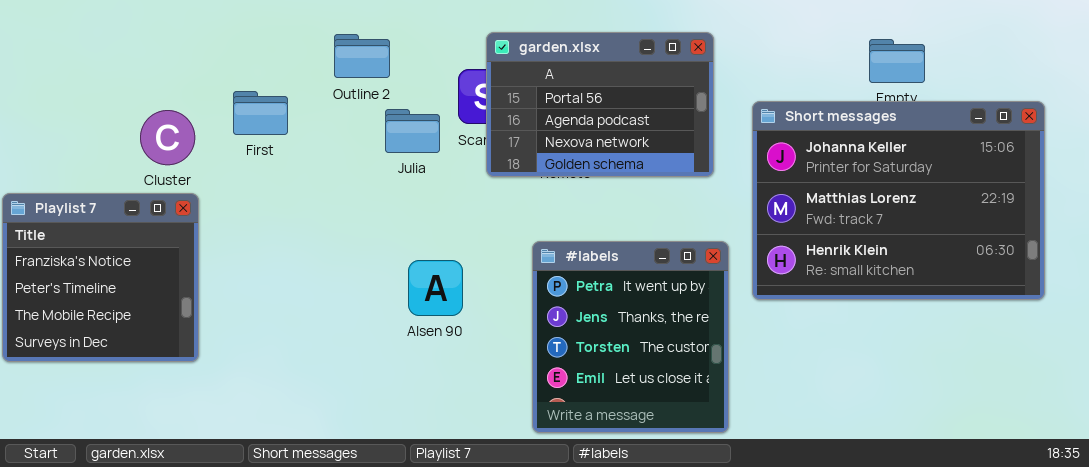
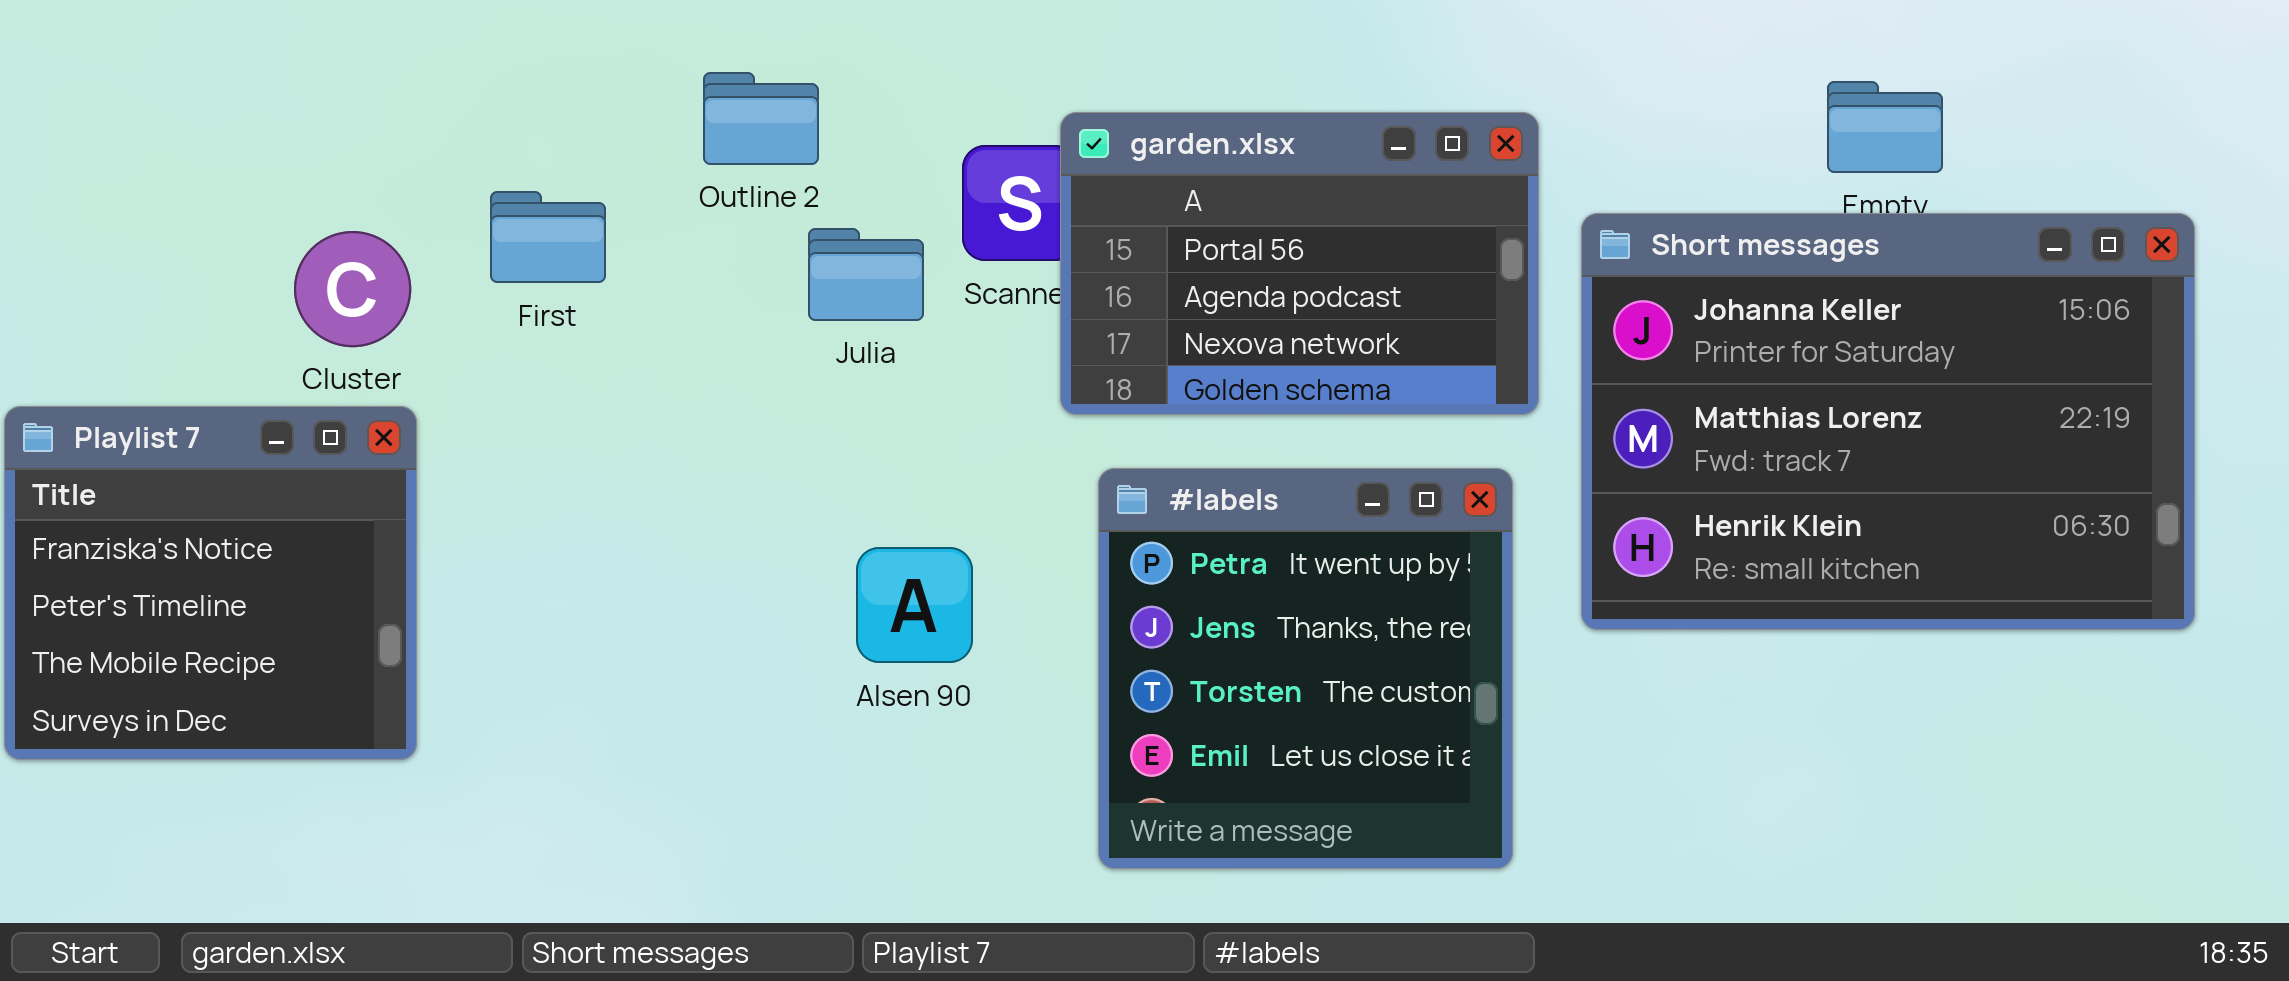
garden.xlsx: [486,32,714,177] -> [1060,112,1539,415], moved
#labels: [532,241,729,433] -> [1098,468,1513,869], moved

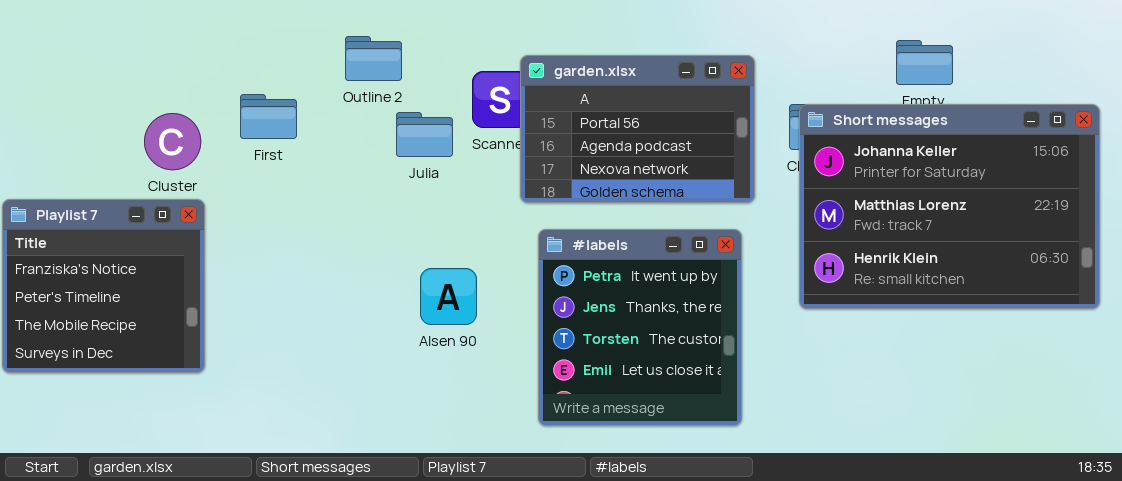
Short messages: [1581,213,2195,630] -> [799,104,1100,309], moved

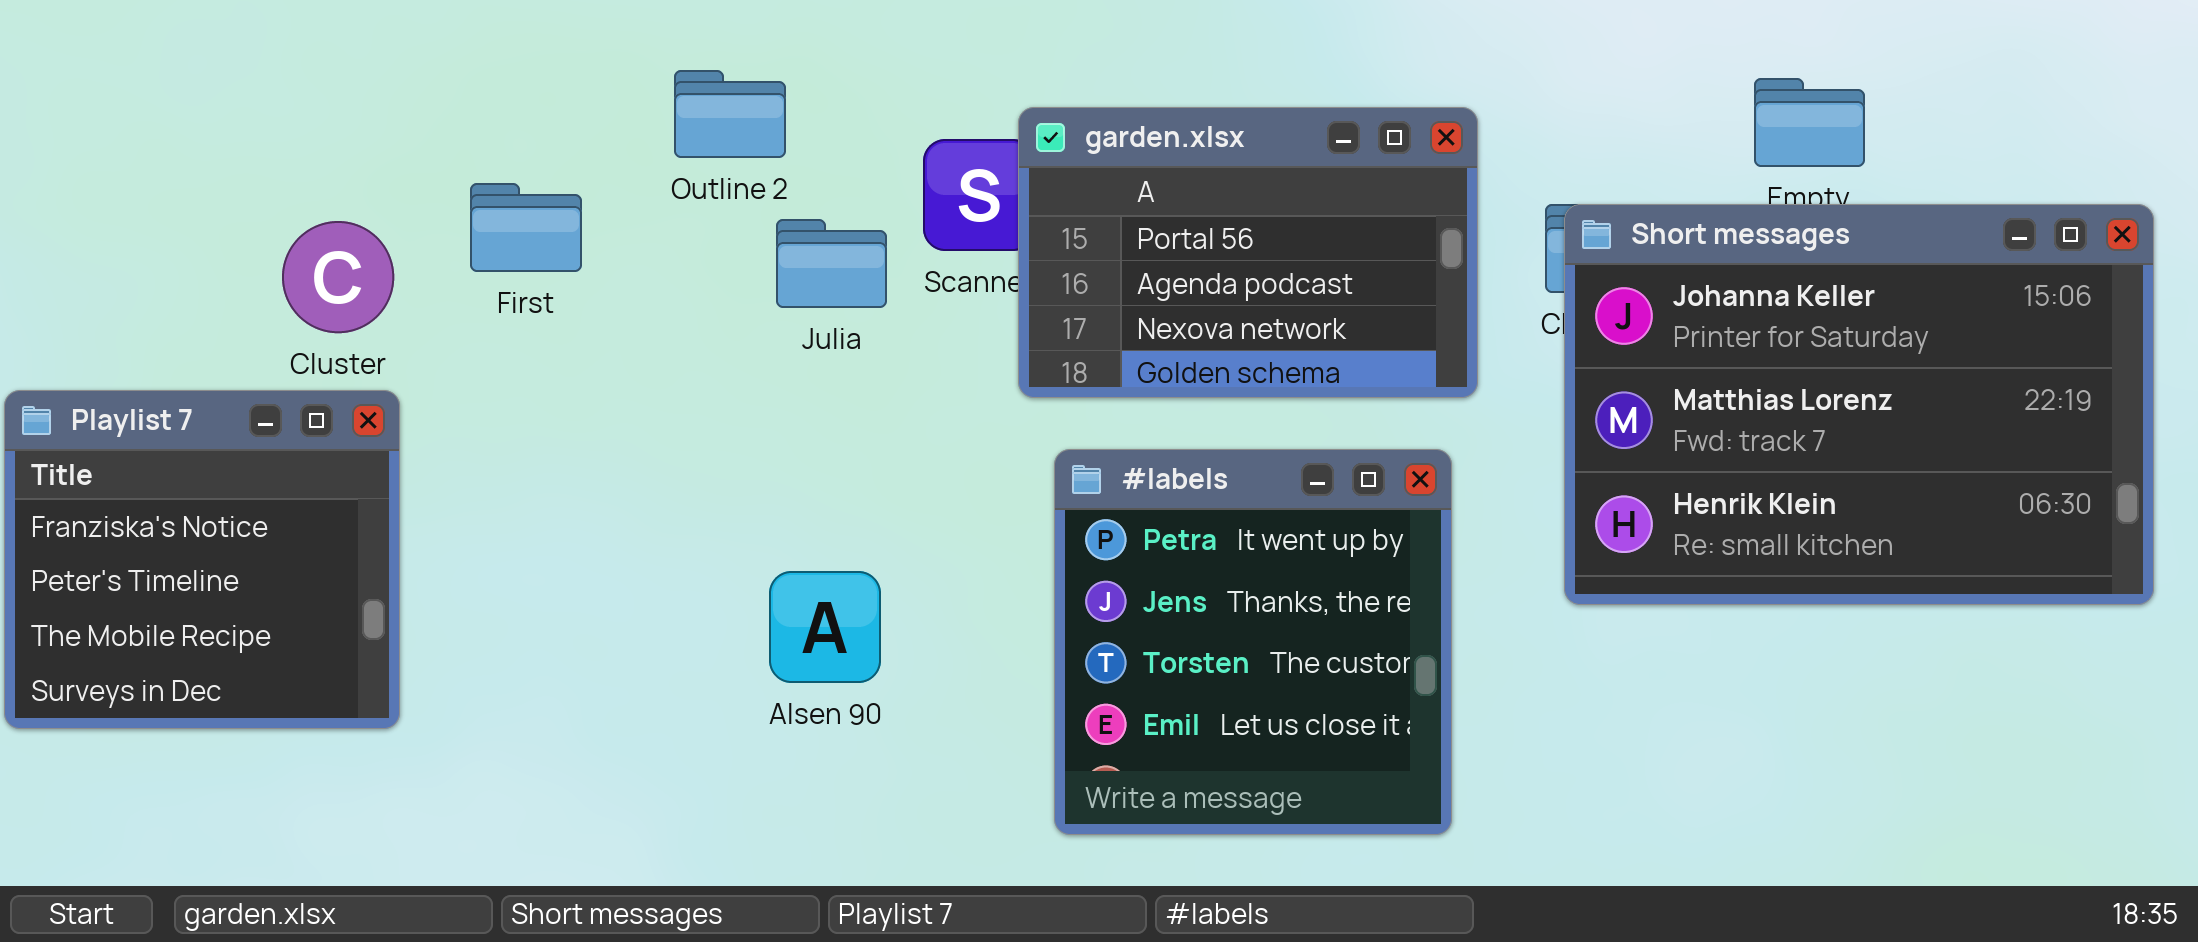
Alsen 90: [420,268,477,325] -> [769,571,881,683], moved

